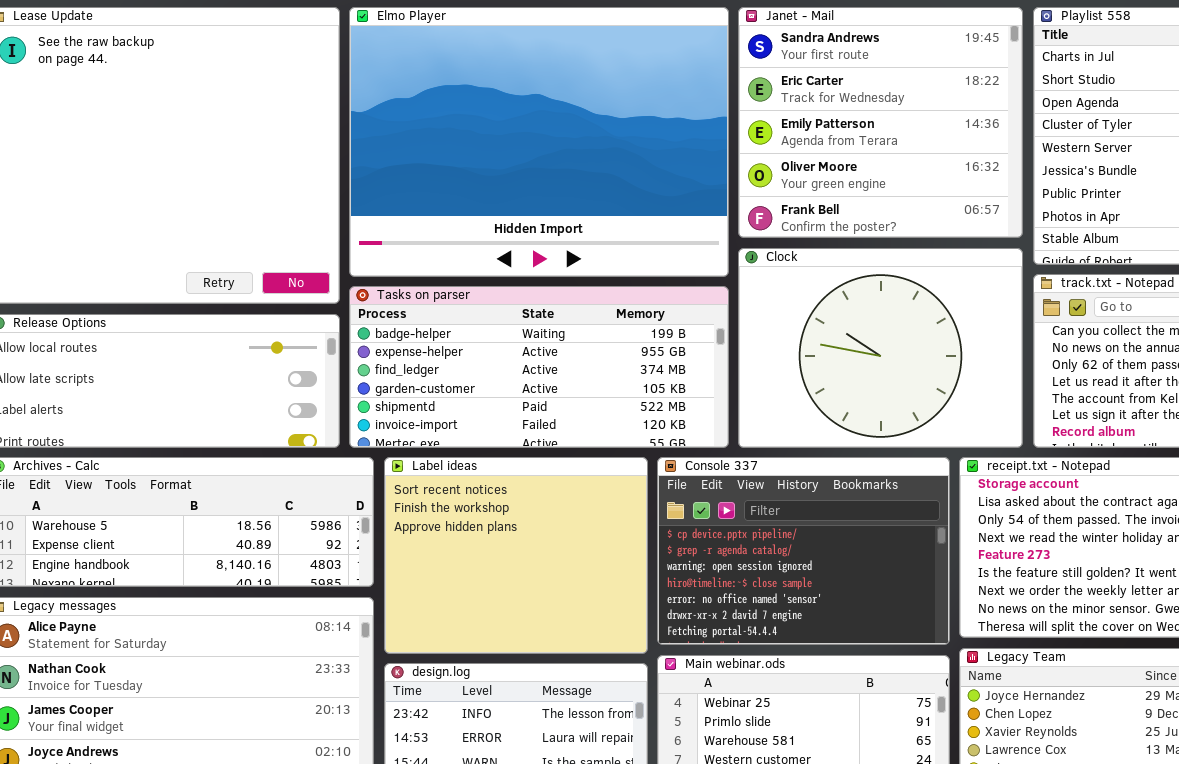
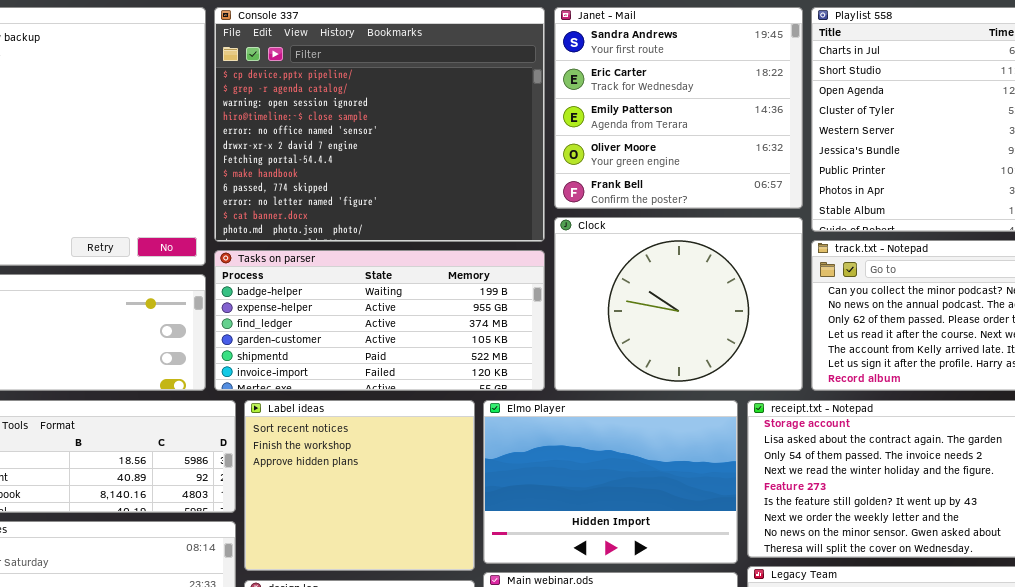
Elmo Player: [349,7,729,277] -> [483,400,738,564], moved, resized
Console 337: [657,457,950,645] -> [214,7,545,242], moved, resized

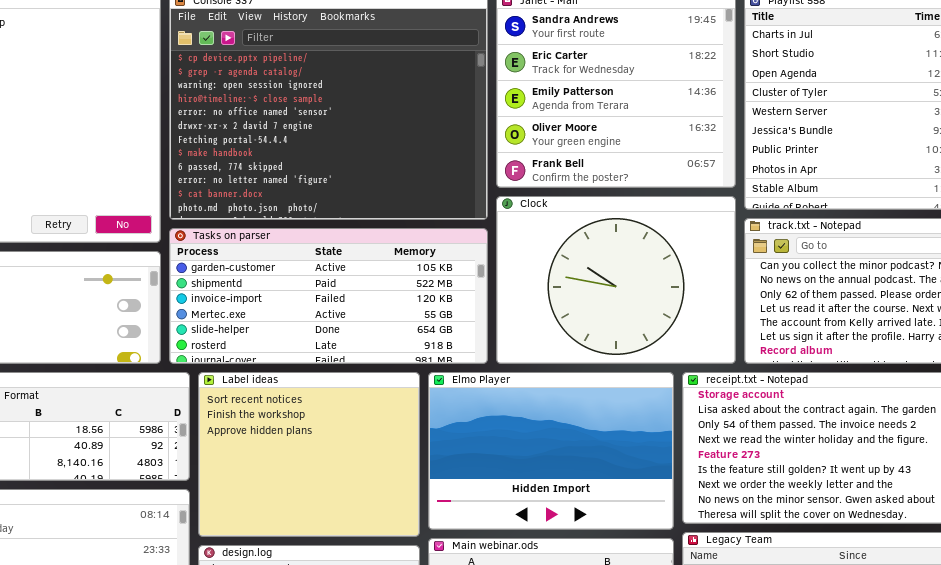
Tasks on parser: [214,250,545,391] -> [169,228,488,364], scrolled down 3 rows

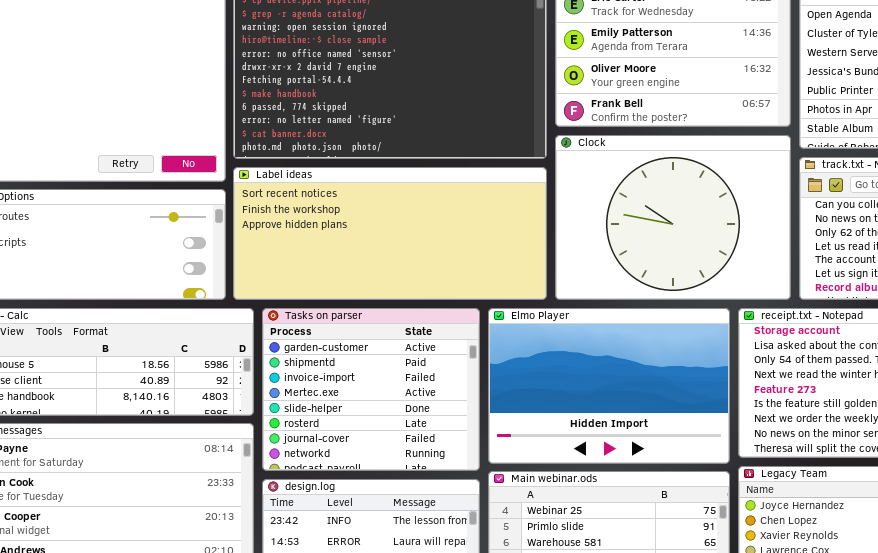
Tasks on parser: [169,228,488,364] -> [262,308,480,471], moved, resized
Label ideas: [198,372,420,537] -> [233,167,547,300], moved, resized

